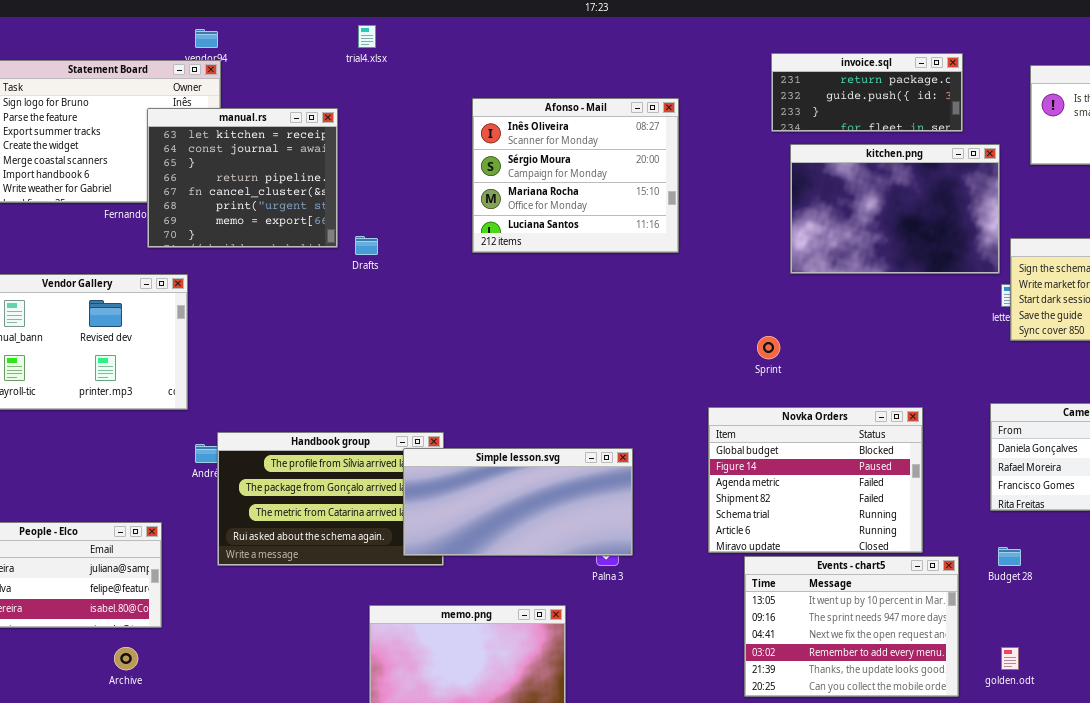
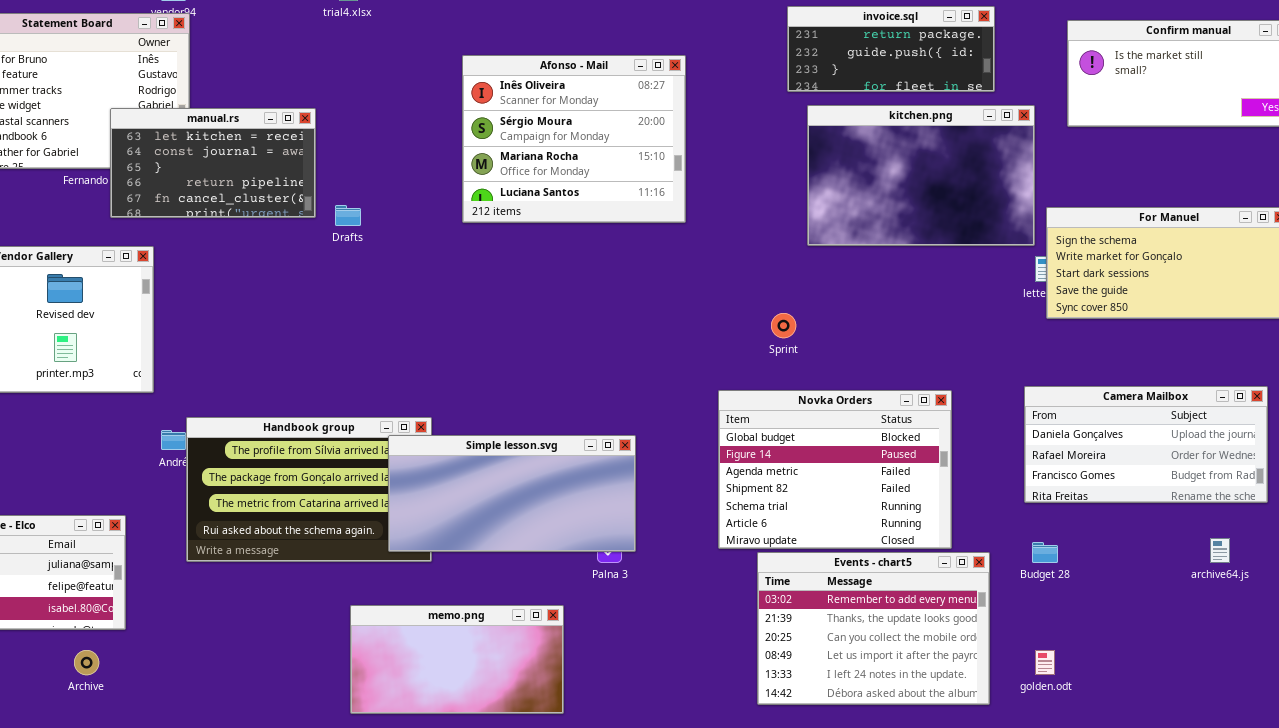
manual.rs: [147,108,338,248] -> [110,108,316,218], resized
Events - chart5: [744,556,959,697] -> [757,552,990,705], scrolled down 3 rows

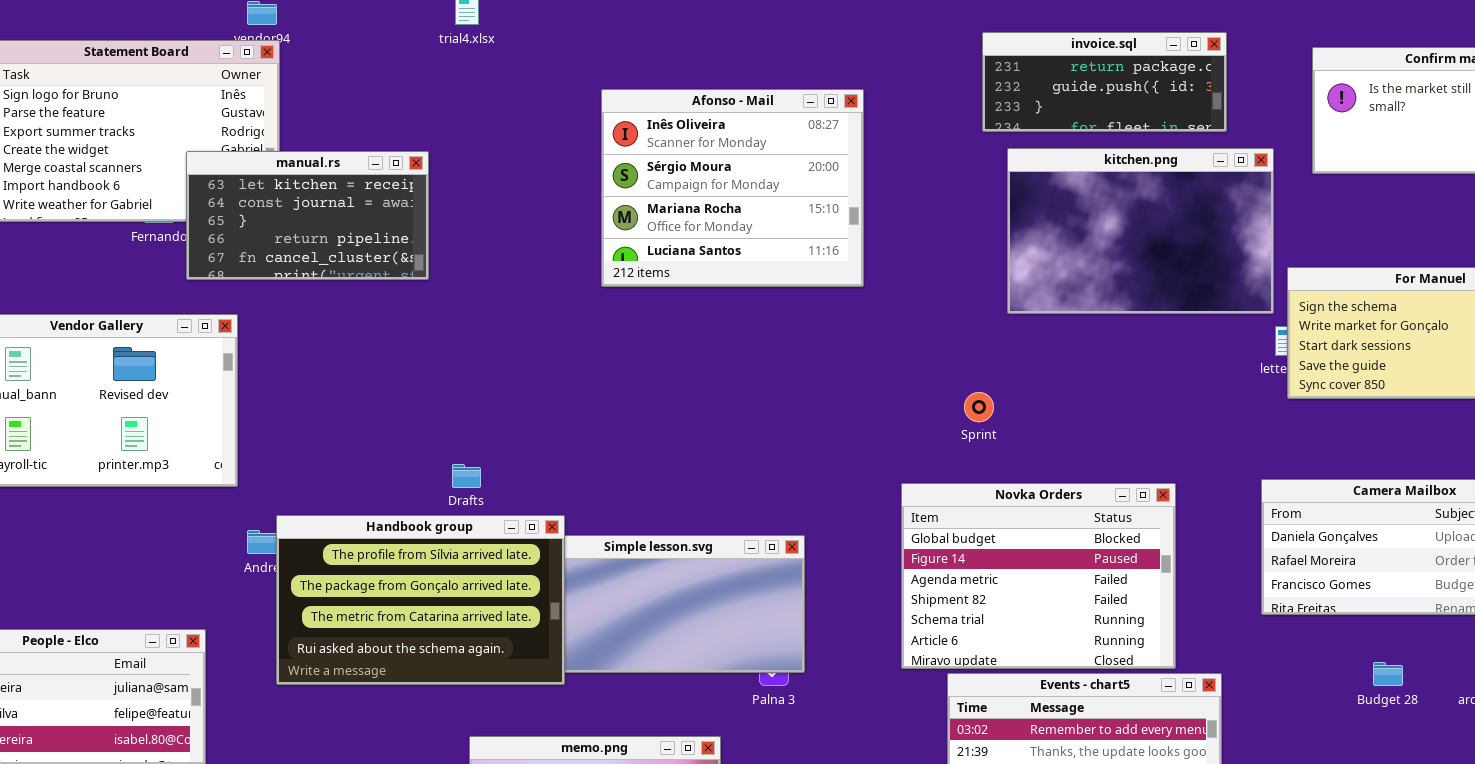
Drafts: [335,205,361,226] -> [452,464,481,488], moved
Handbook group: [186,417,432,562] -> [276,515,565,685], raised
Budget 28: [1032,542,1058,563] -> [1373,662,1403,686], moved

